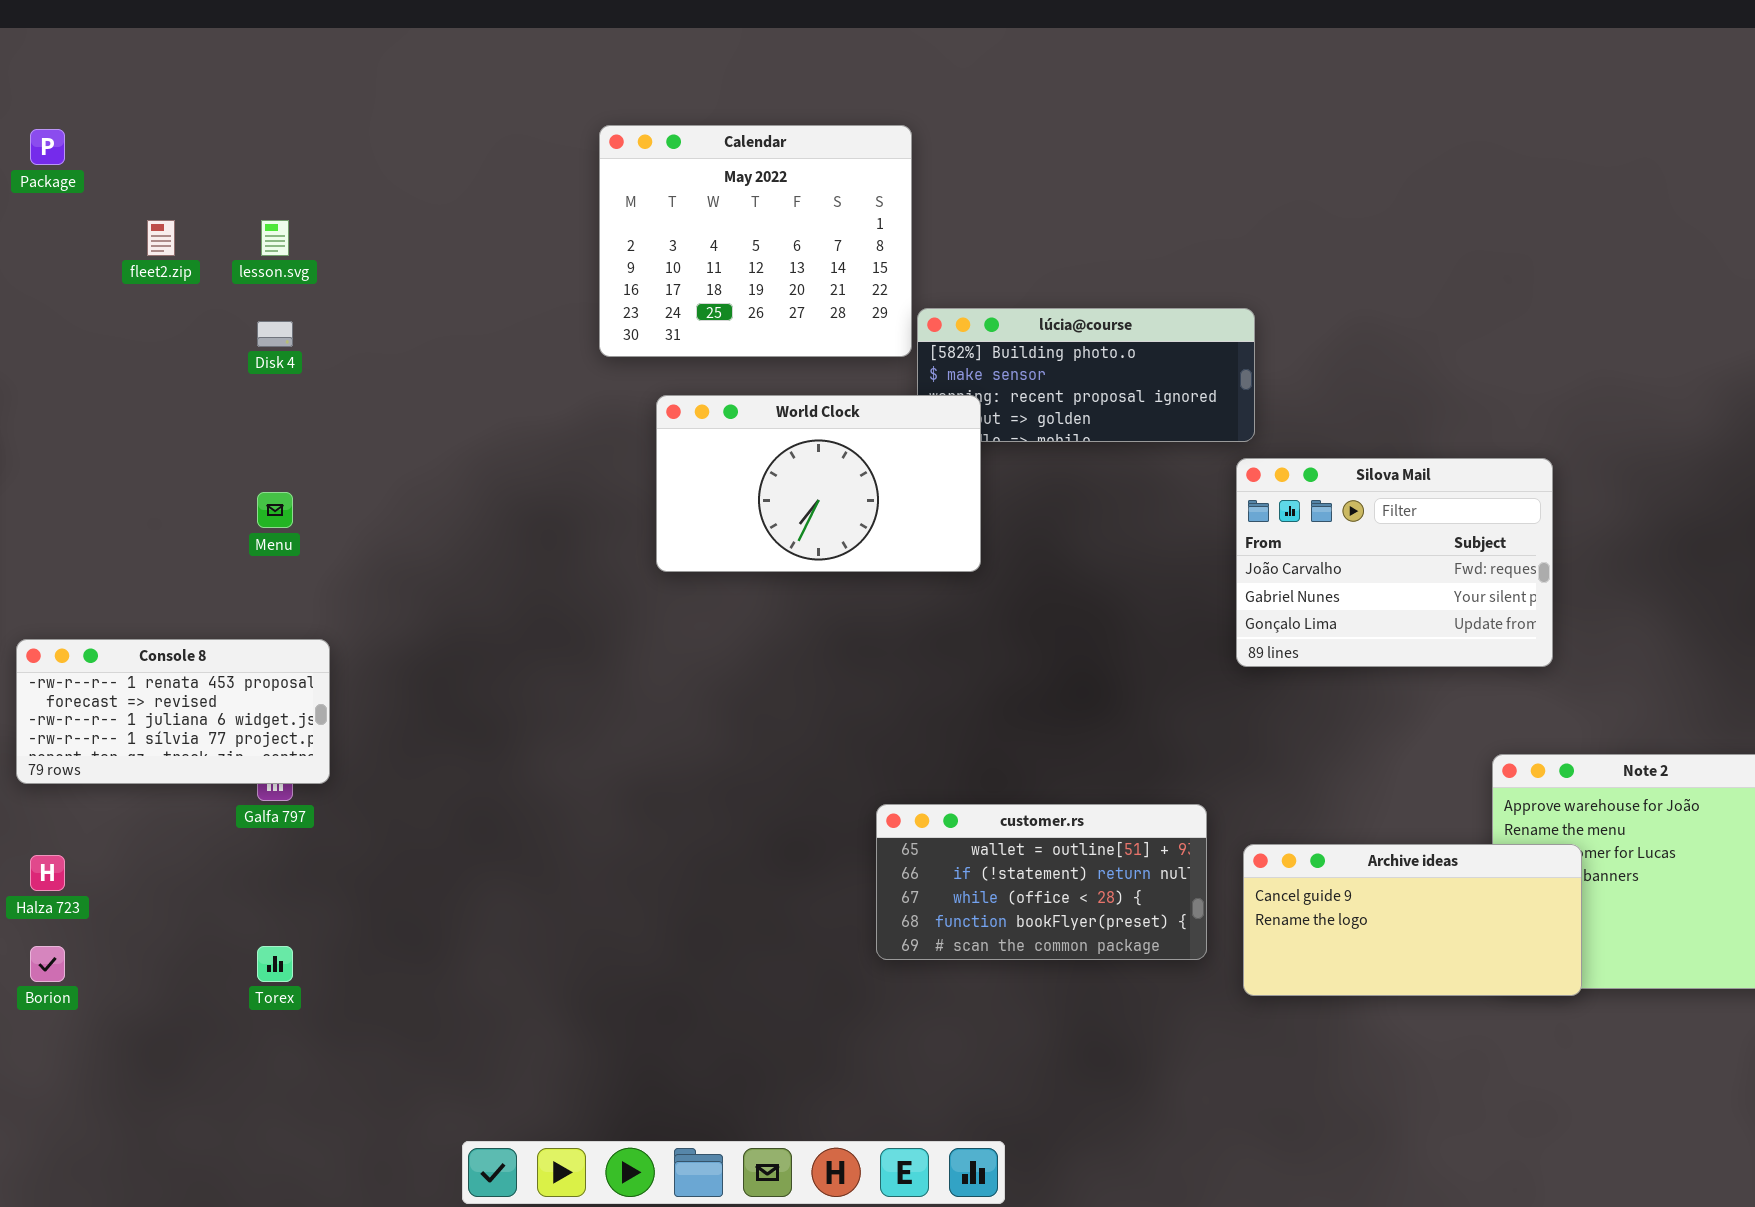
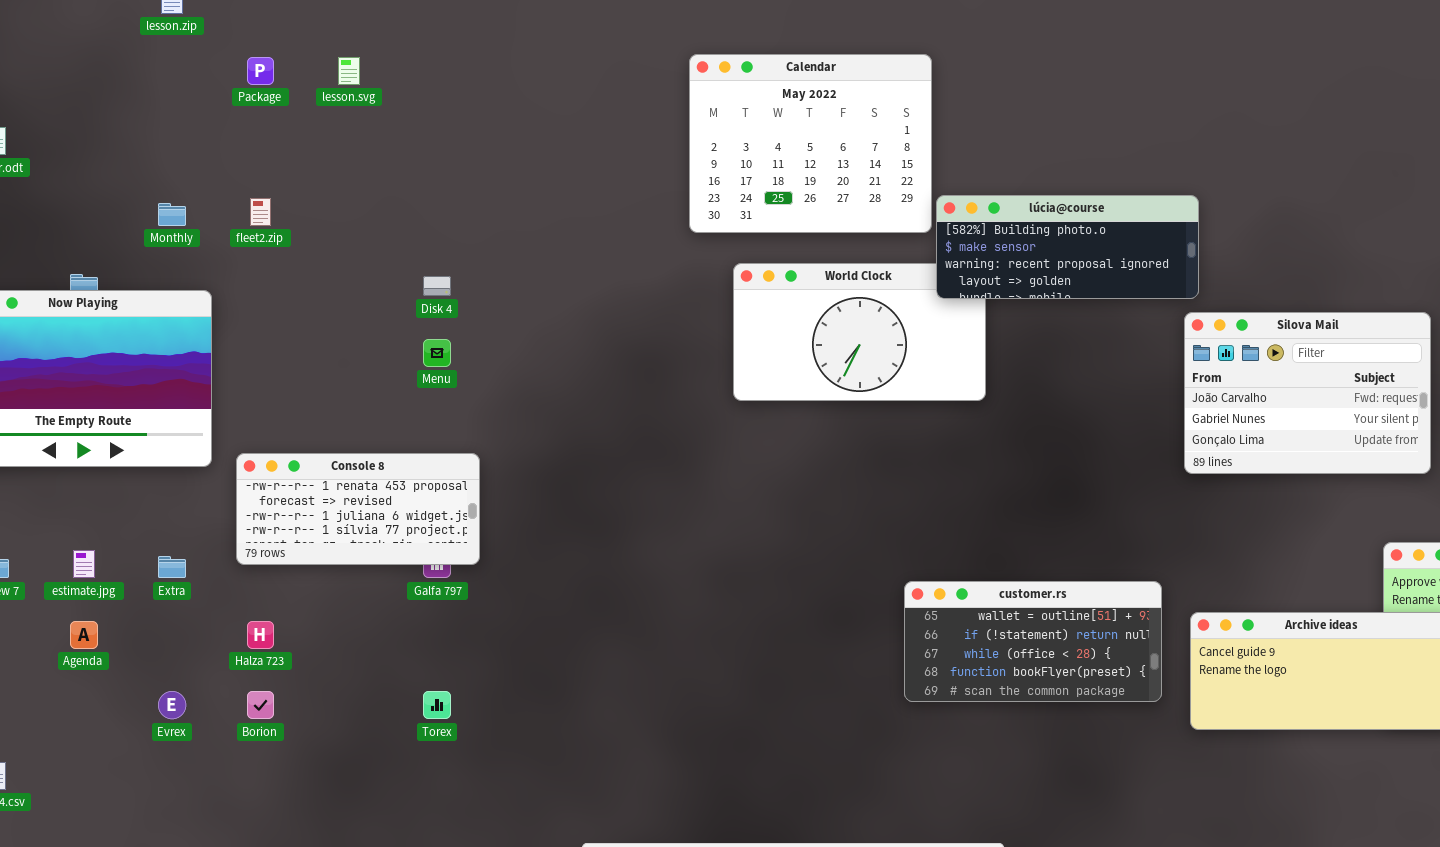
fleet2.zip: [147,220,175,256] -> [250,198,271,226], moved
lesson.svg: [261,220,289,256] -> [338,57,360,85], moved
lúcia@course: [917,308,1255,442] -> [936,195,1199,299], raised
Disk 4: [257,321,293,347] -> [423,276,451,296], moved

